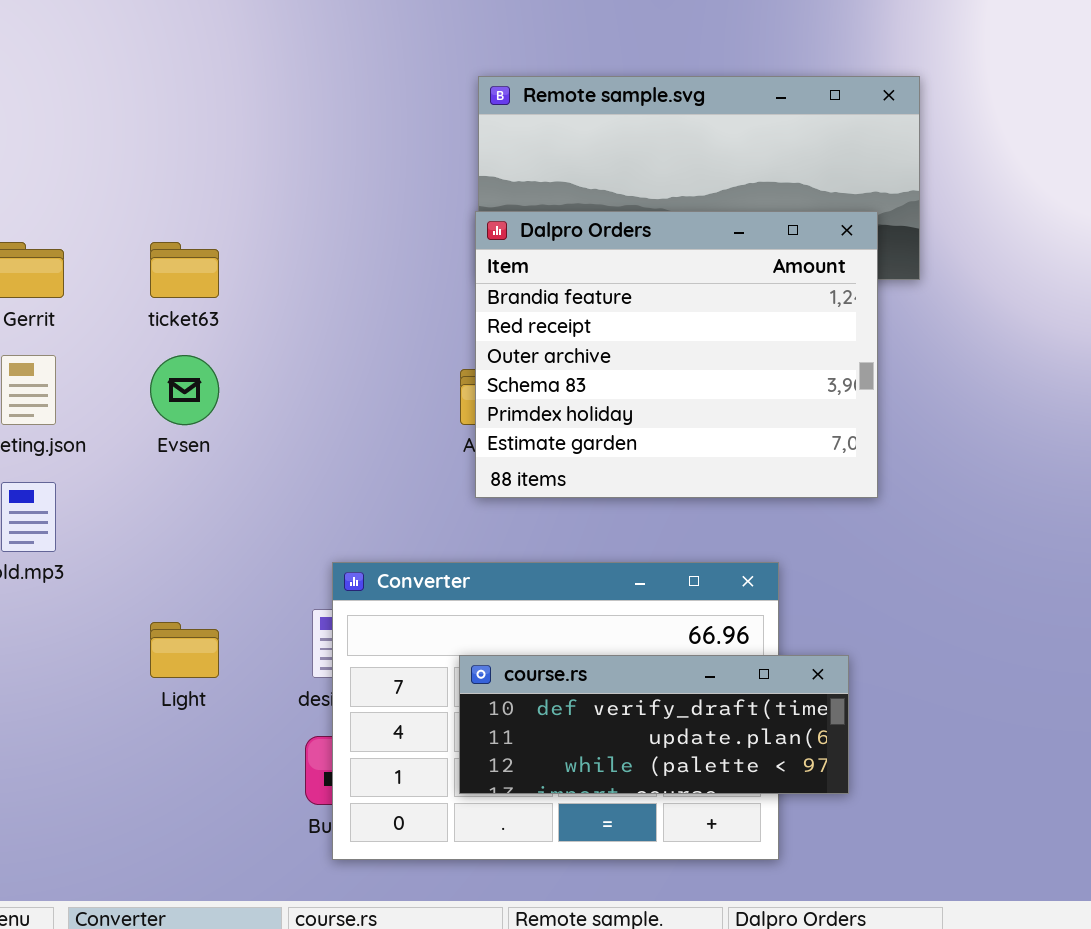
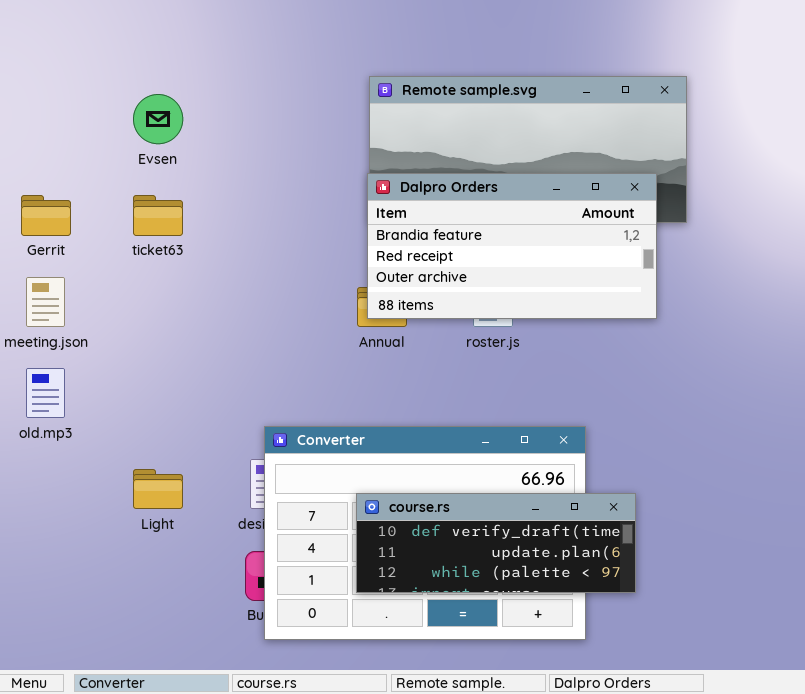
Dalpro Orders: [475,211,878,498] -> [367,173,657,319], resized
Evsen: [150,355,219,425] -> [133,94,183,144], moved

